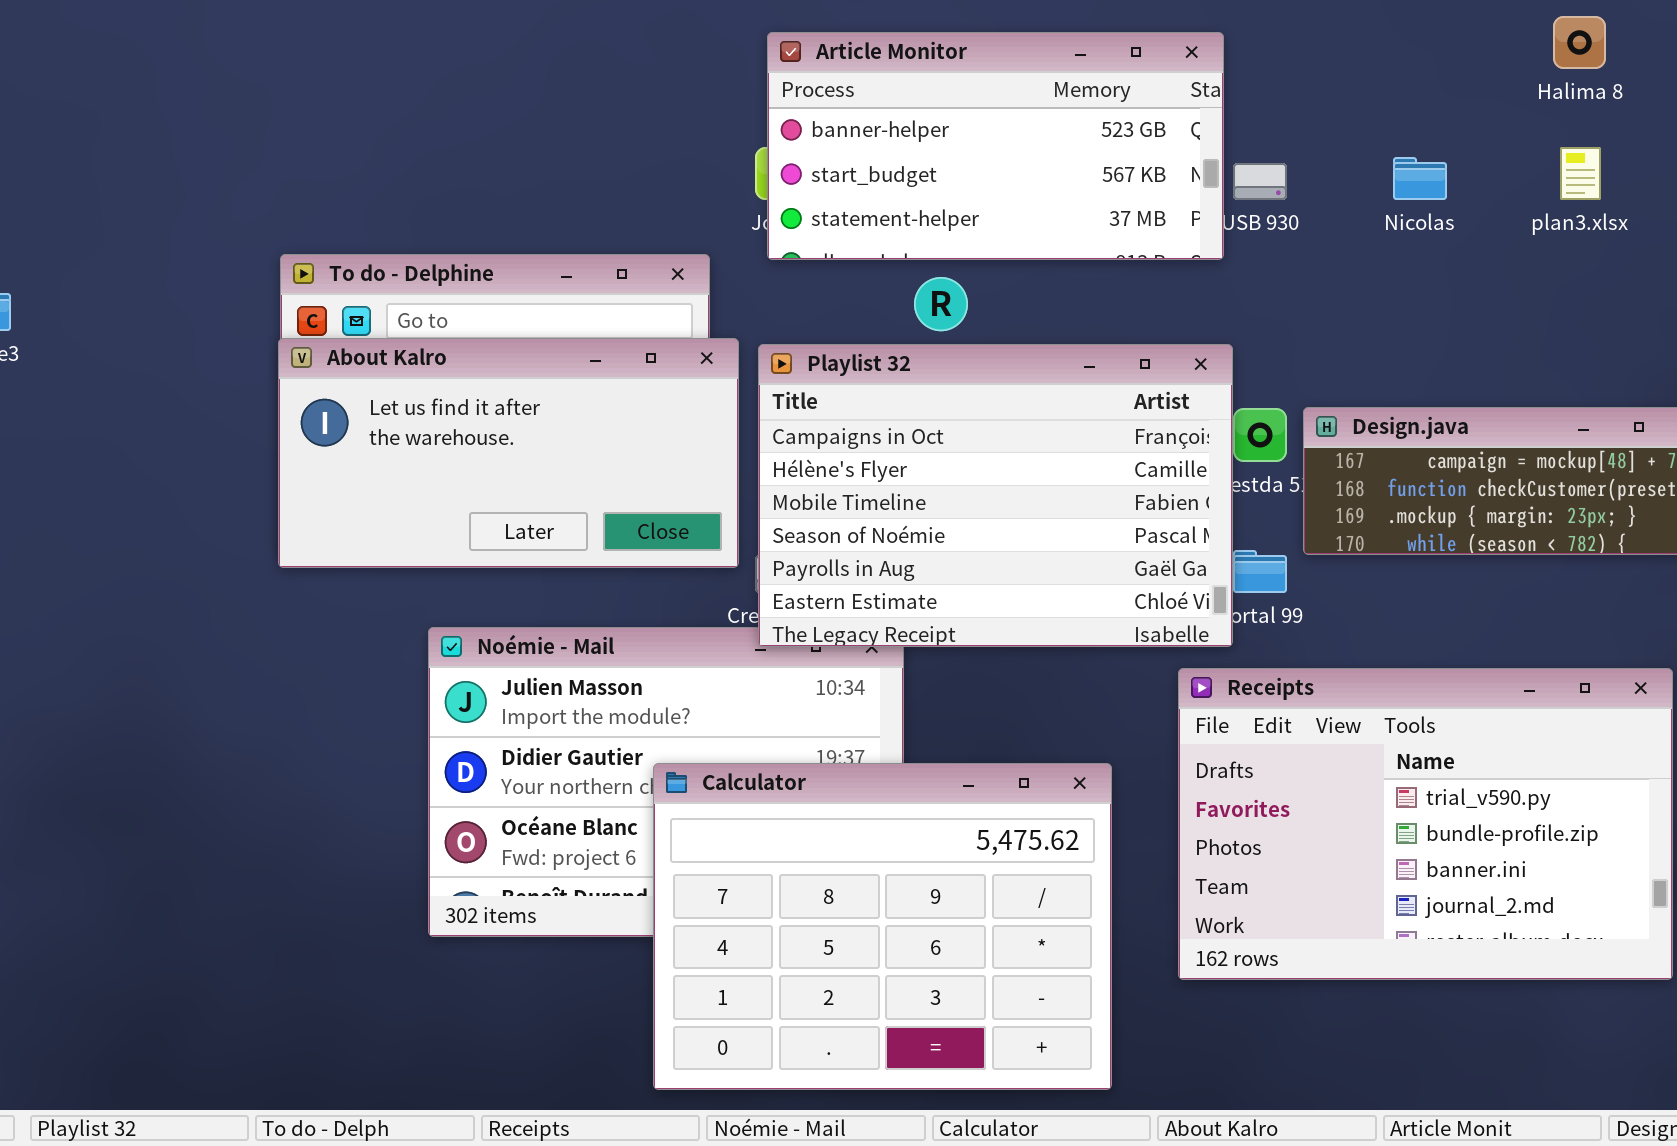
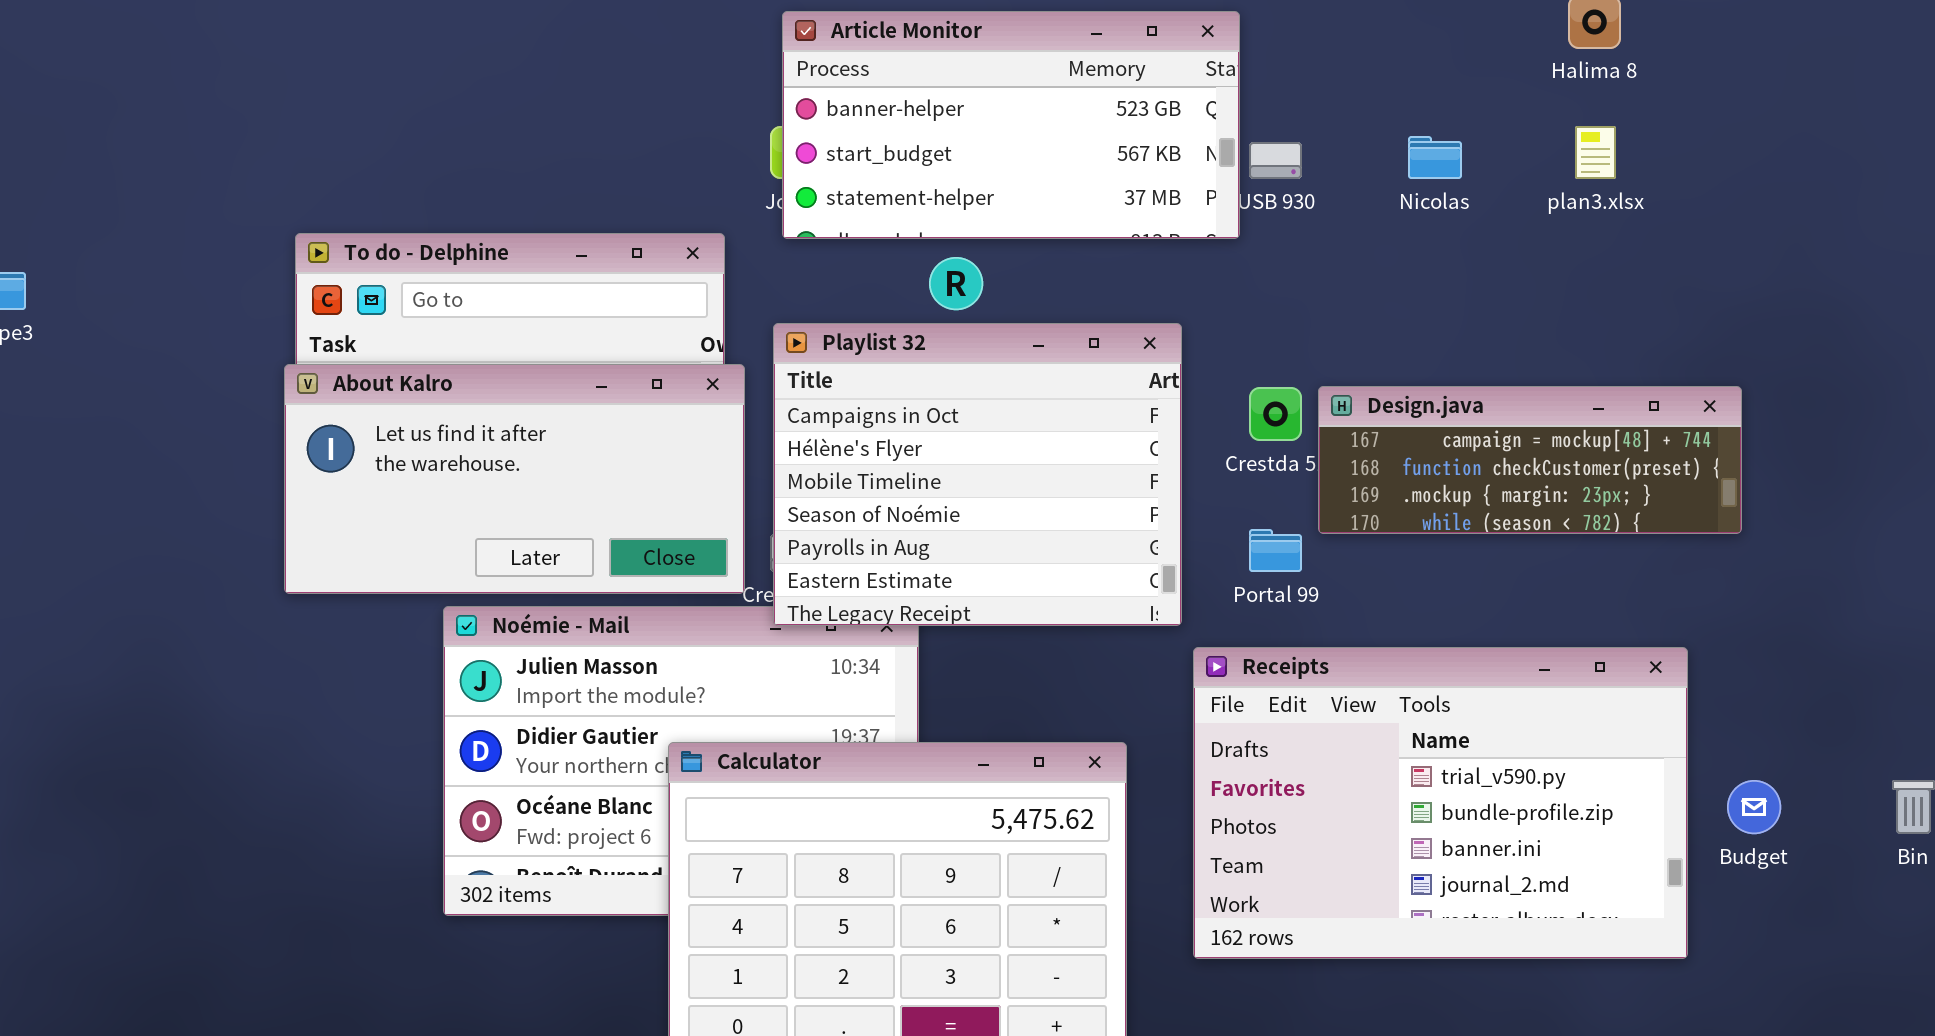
About Kalro: [278,338,739,568] -> [284,364,745,594], moved
Playlist 32: [758,344,1233,647] -> [773,323,1182,626], resized

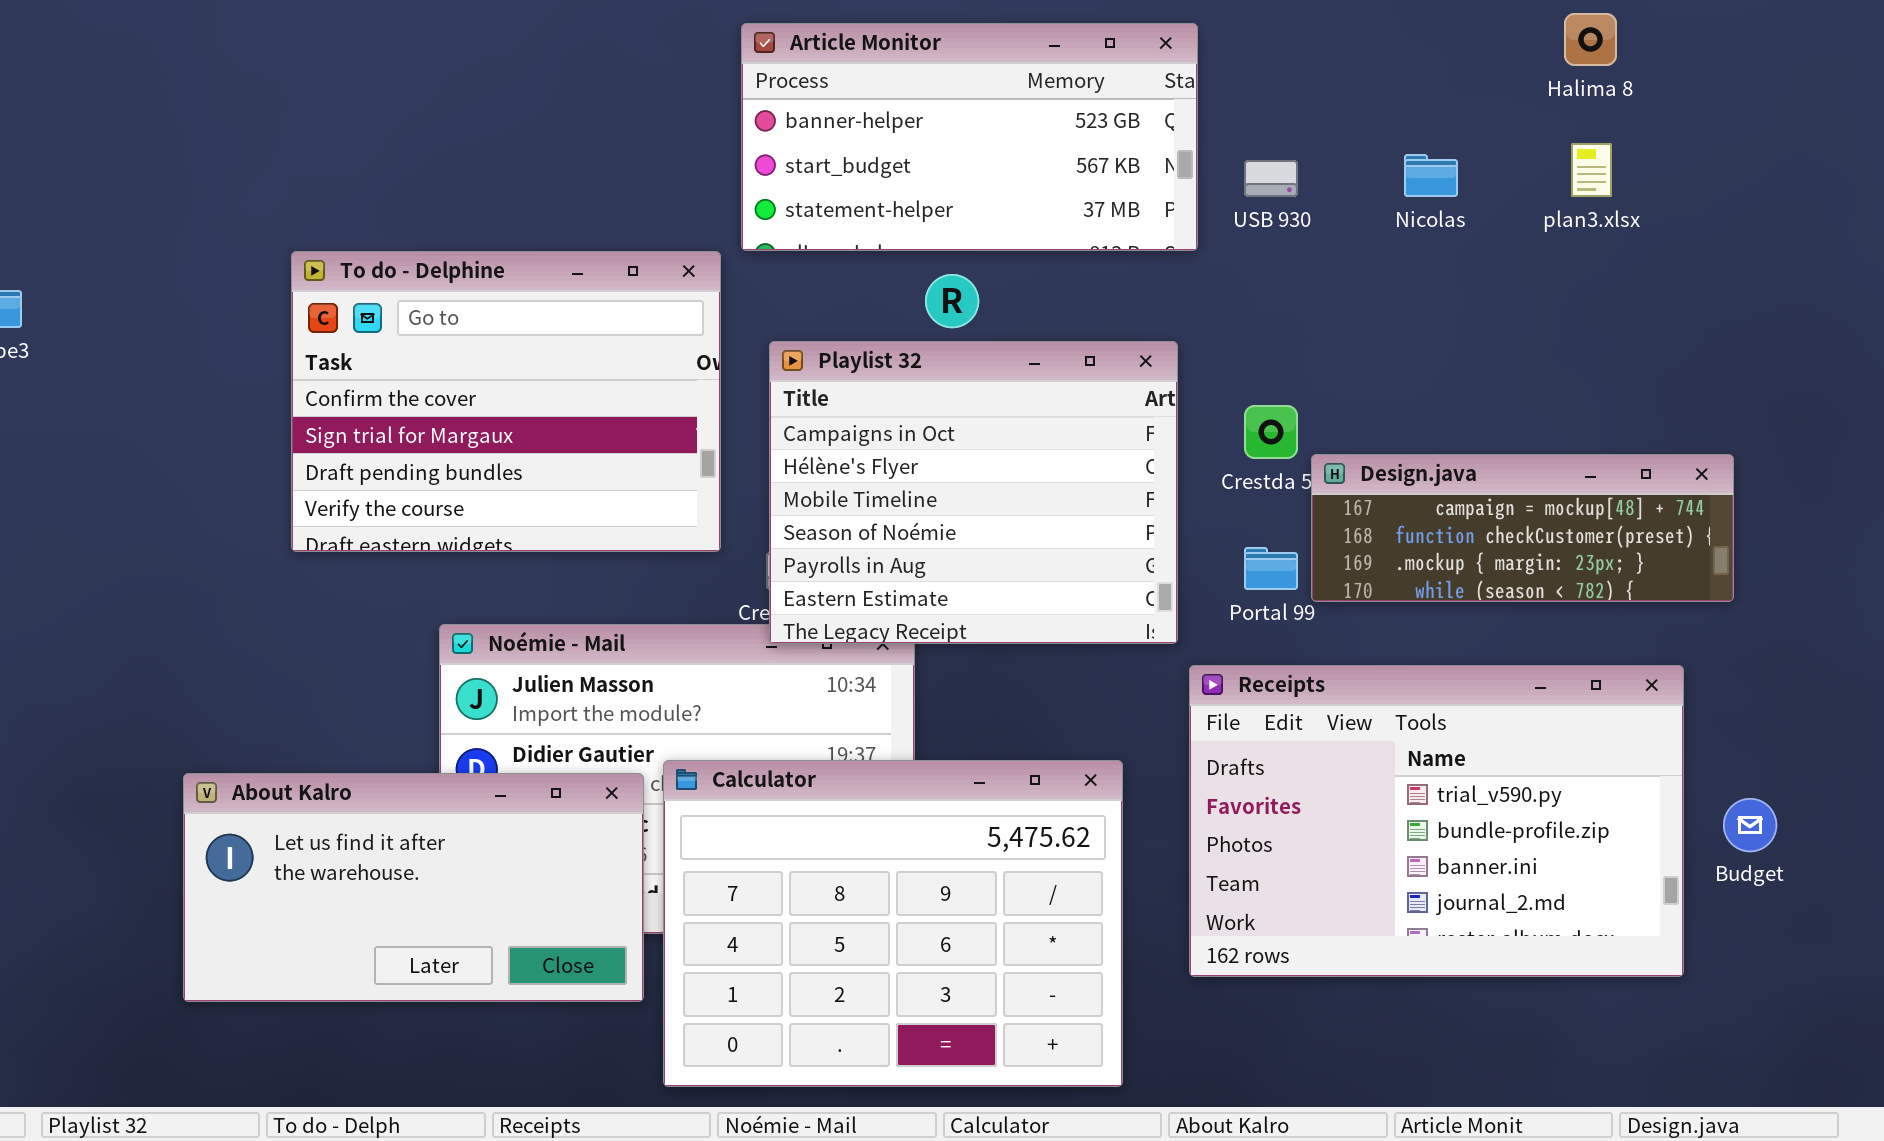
Article Monitor: [782,11,1240,239] -> [741,23,1198,251], moved
About Kalro: [284,364,745,594] -> [183,773,644,1002], moved
Design.java: [1318,386,1742,534] -> [1311,454,1734,602], moved

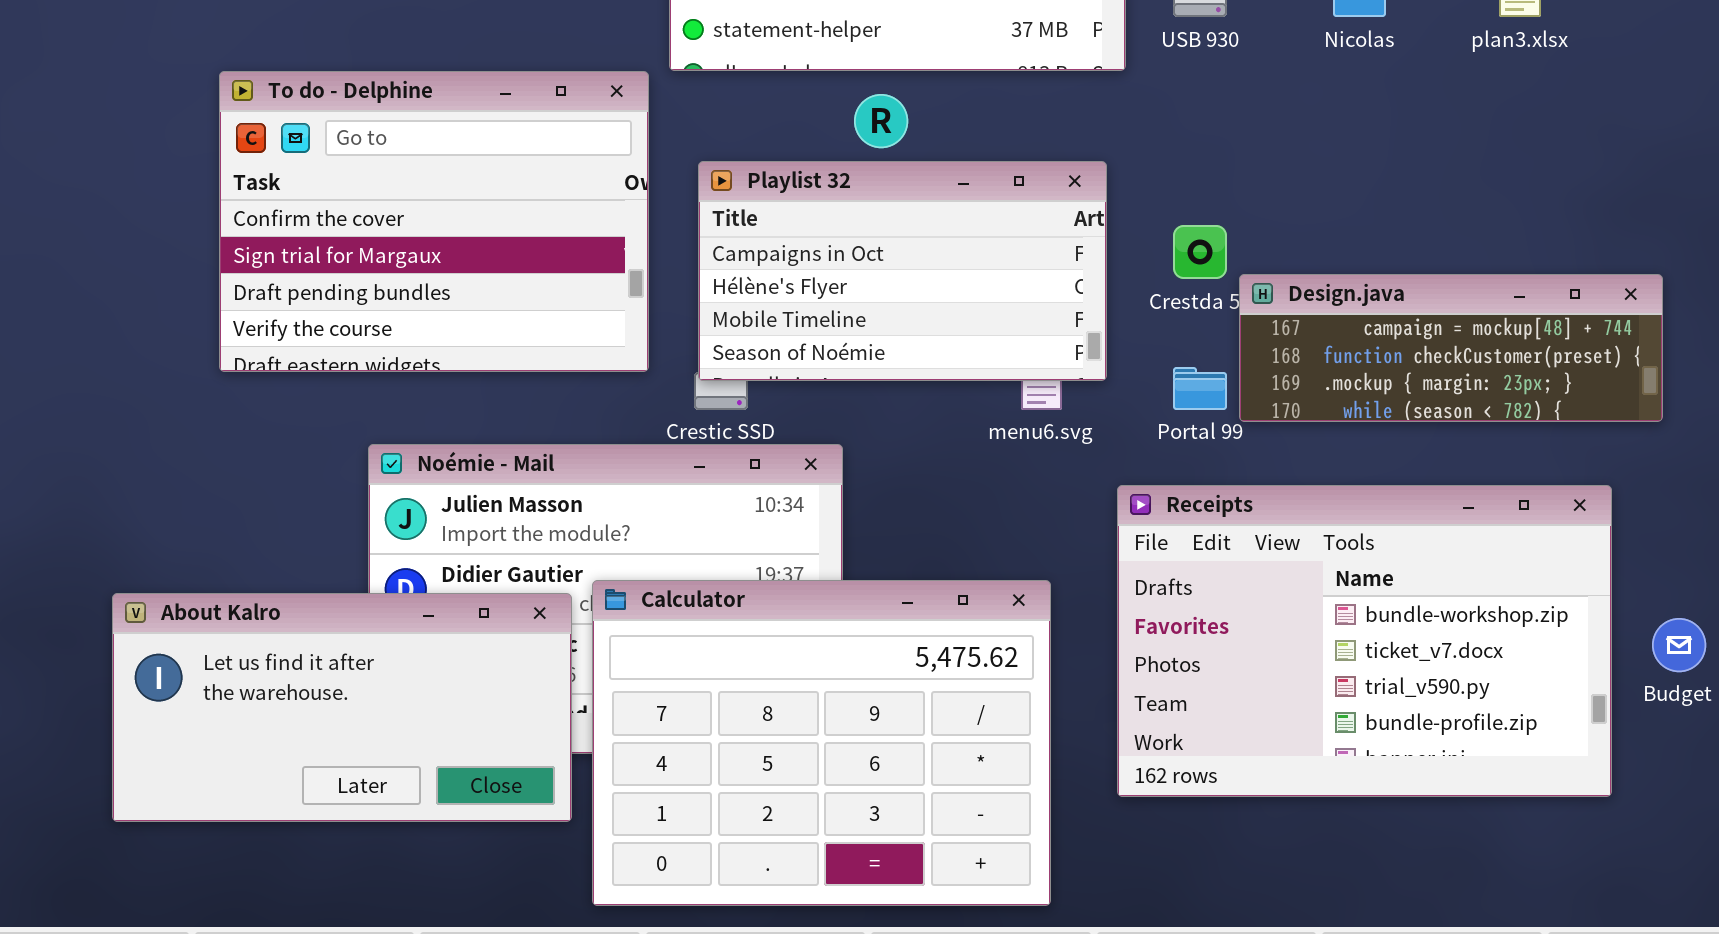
Playlist 32: [769,341,1178,644] -> [698,161,1107,381], resized
Receipts: [1189,665,1684,977] -> [1117,485,1612,797], scrolled up 2 rows

